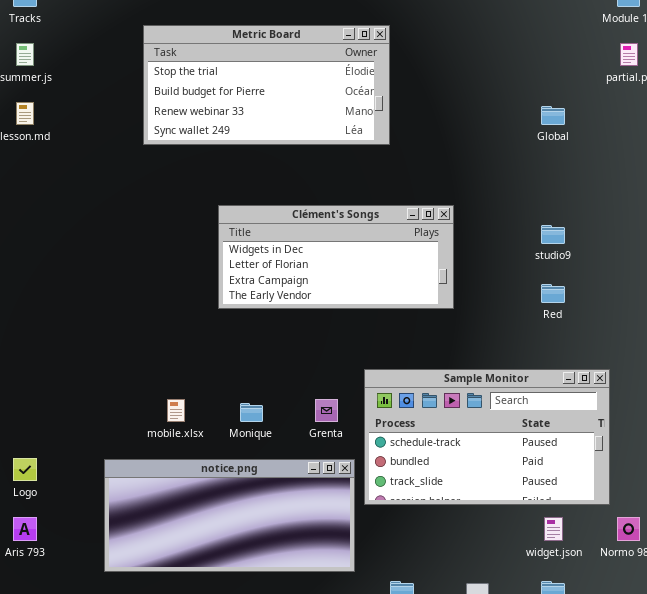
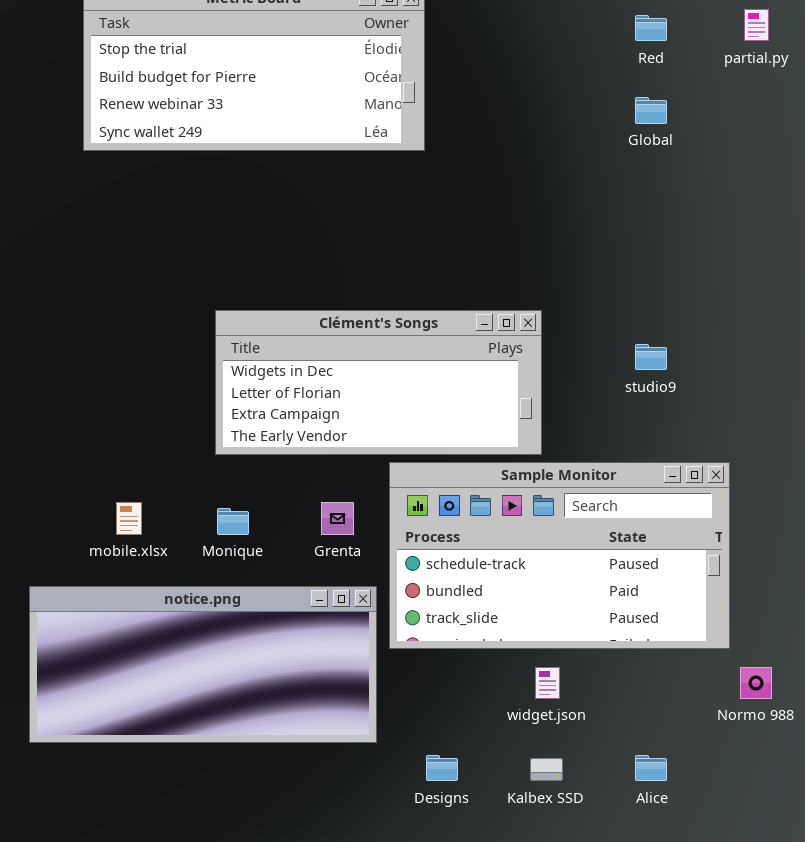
Clément's Songs: [218,205,454,309] -> [215,310,542,455], moved
studio9: [541,225,565,244] -> [635,344,667,370], moved
Red: [541,284,565,303] -> [635,15,667,41], moved
widget.json: [544,517,563,541] -> [535,667,560,699], moved

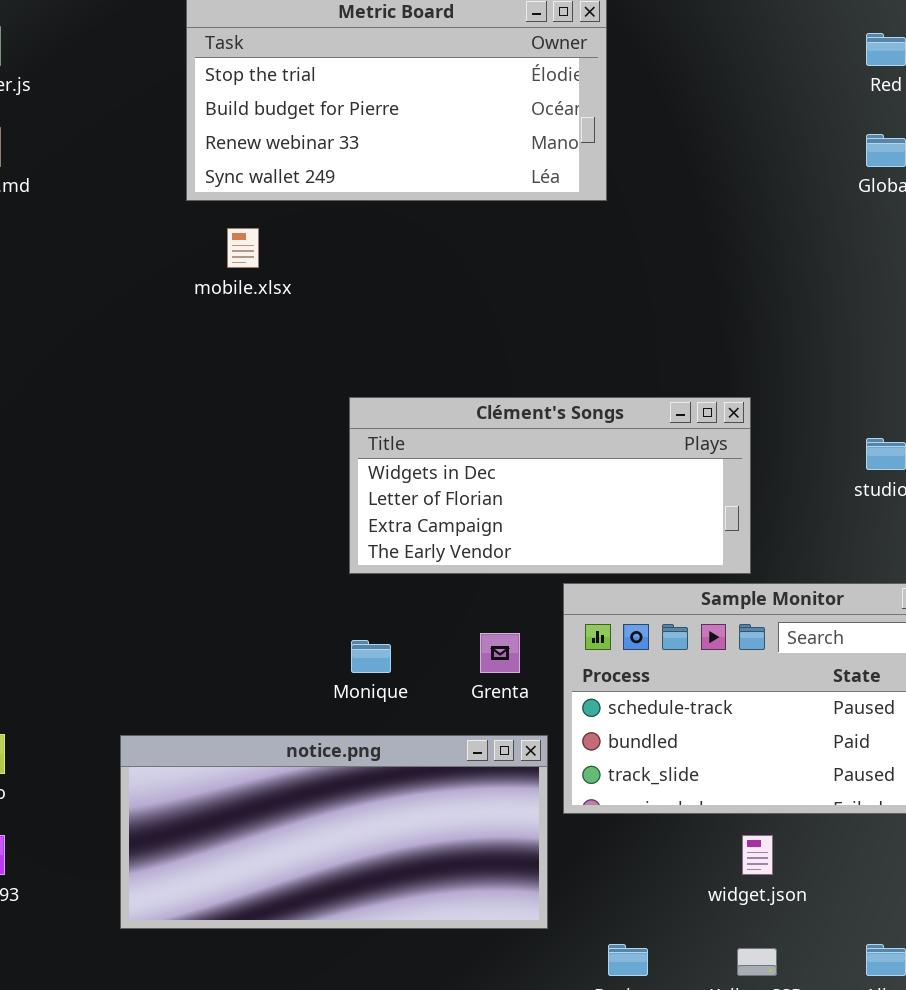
mobile.xlsx: [116,502,142,535] -> [227,228,259,268], moved

